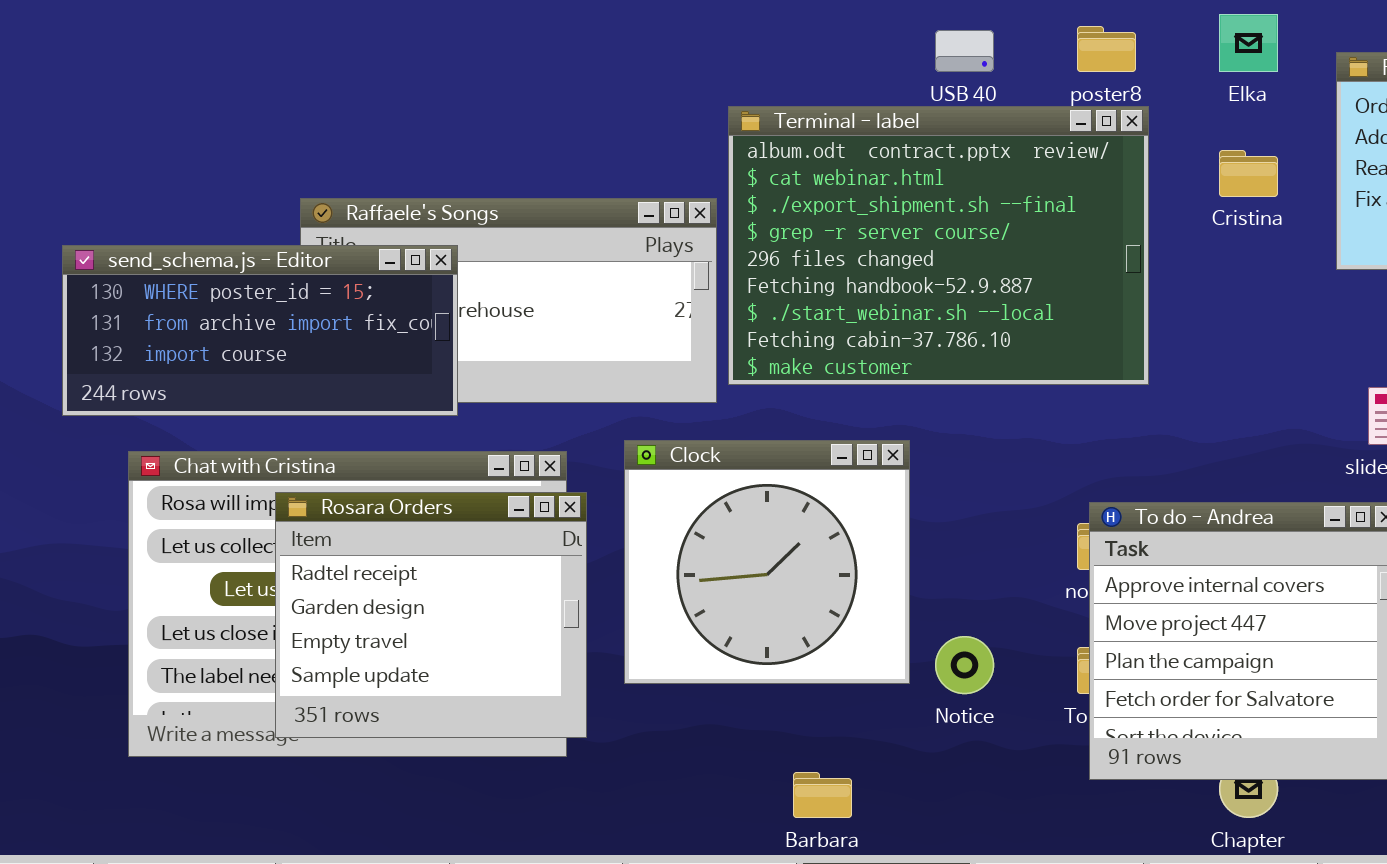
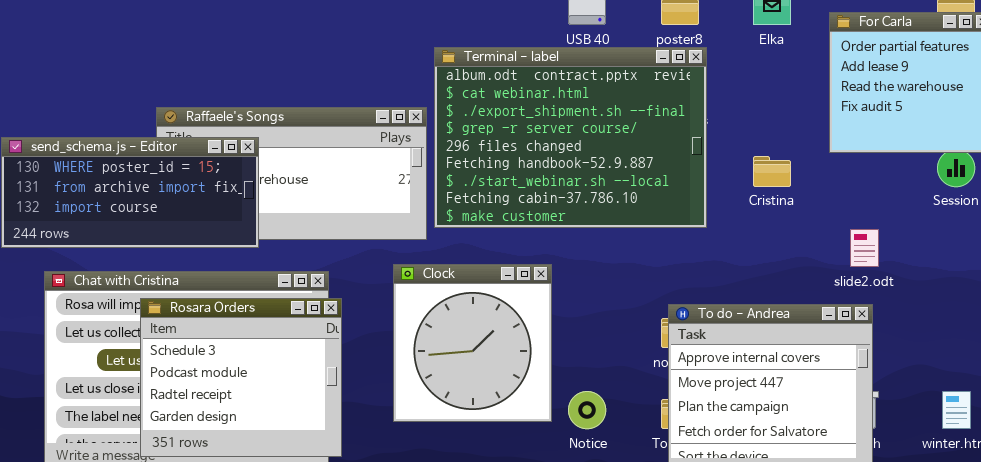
Cristina: [1219,150,1278,197] -> [753,156,791,187], moved
Clock: [624,440,910,684] -> [393,264,552,422], resized
Rosara Orders: [275,492,587,738] -> [140,298,342,457], scrolled up 2 rows

